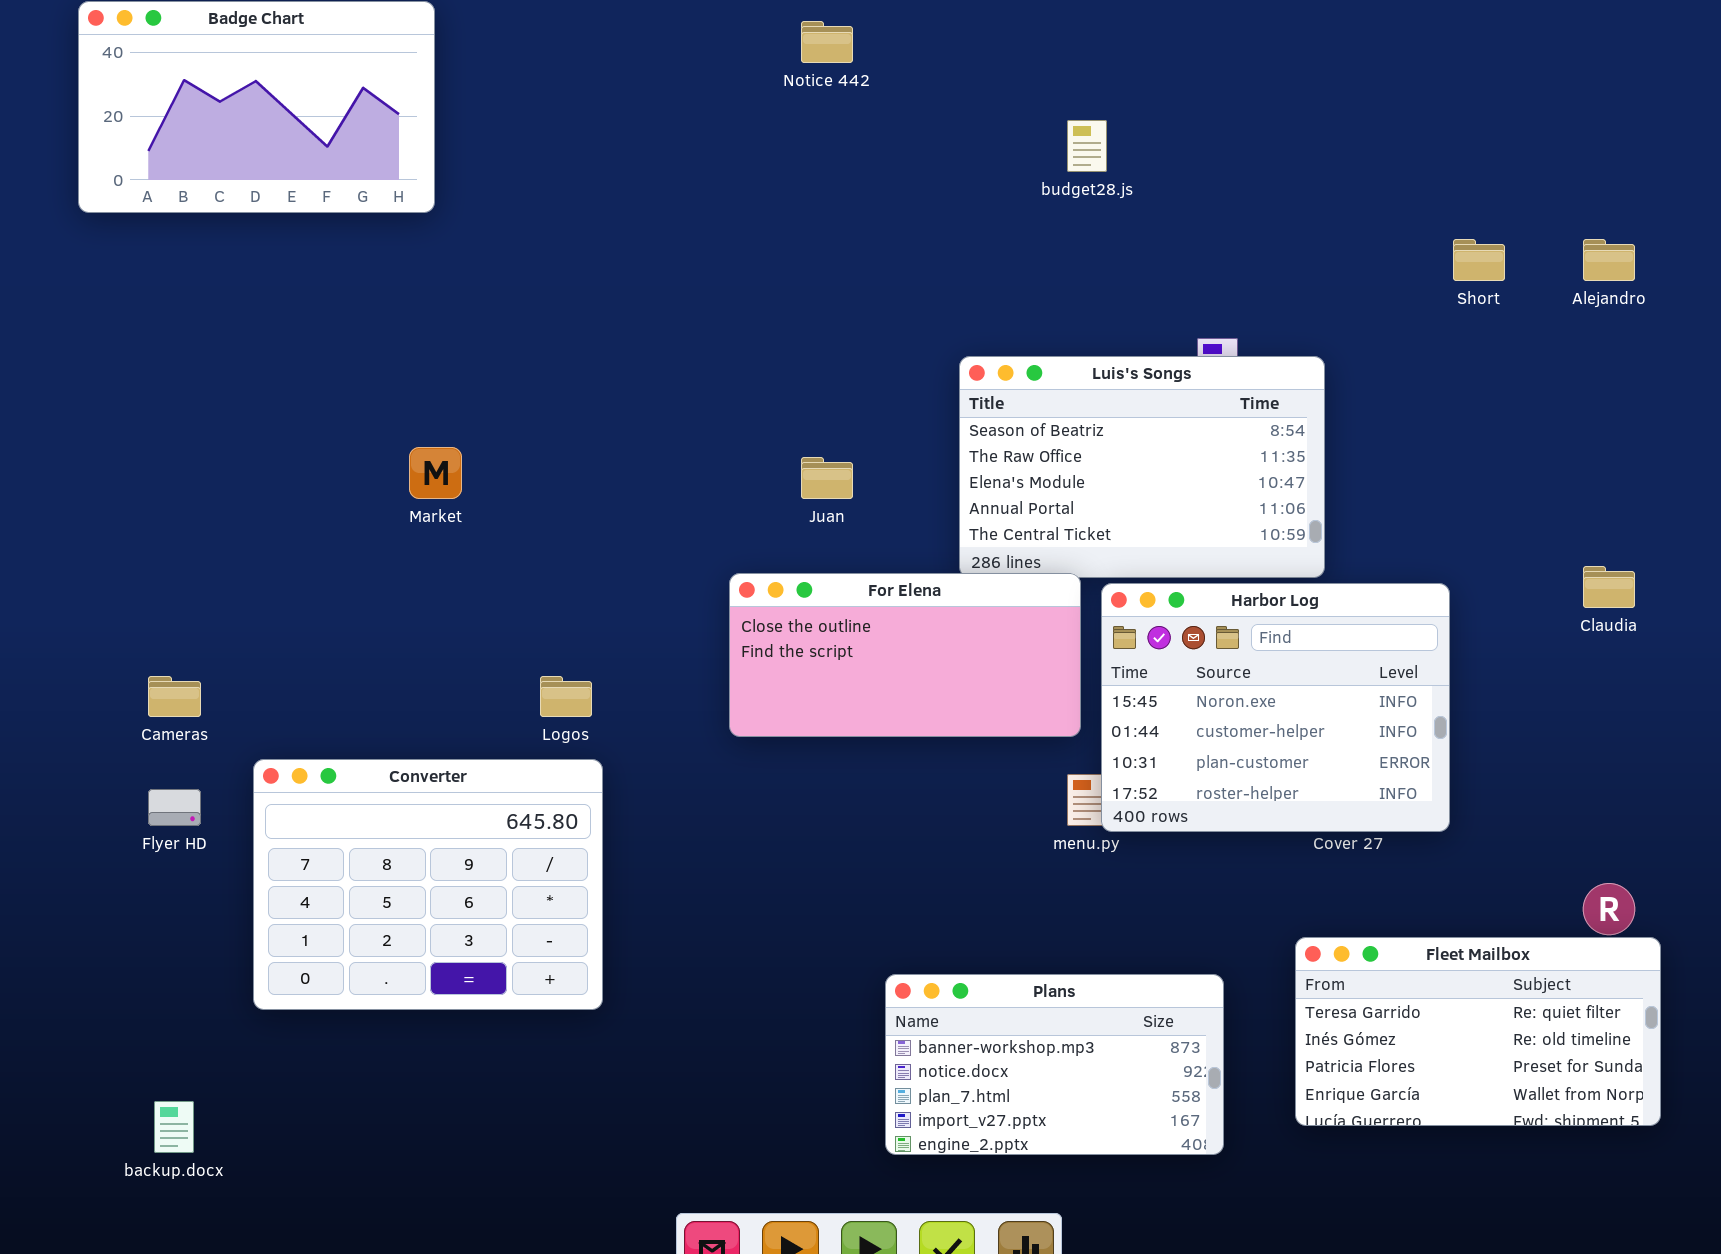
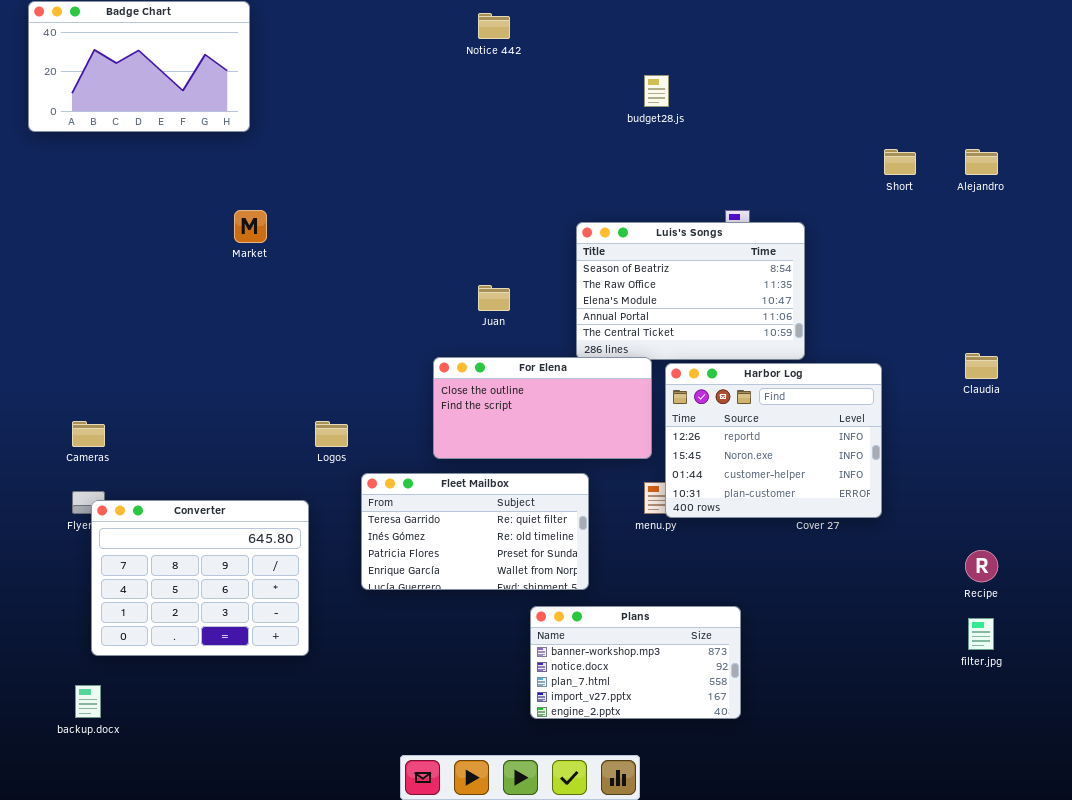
Market: [409,447,462,499] -> [234,210,267,243], moved
Harbor Log: [1101,583,1450,832] -> [665,363,882,518], scrolled up 1 row
Converter: [253,759,603,1010] -> [91,500,309,656], moved
Fleet Mailbox: [1295,937,1661,1126] -> [361,473,589,590], moved

